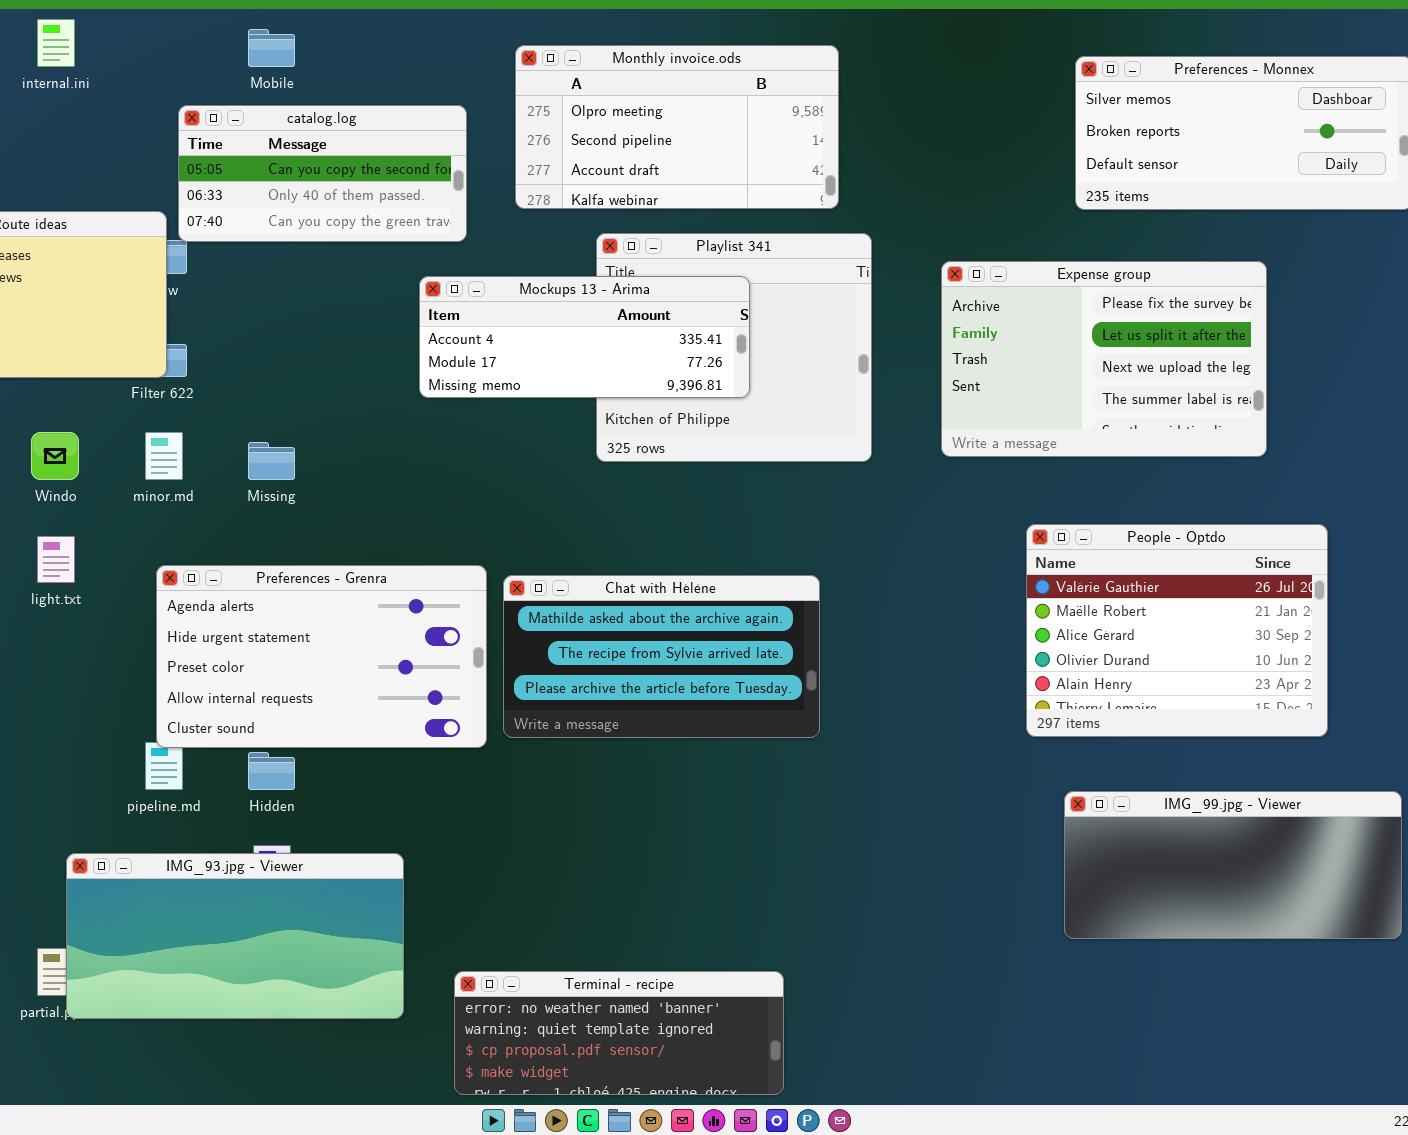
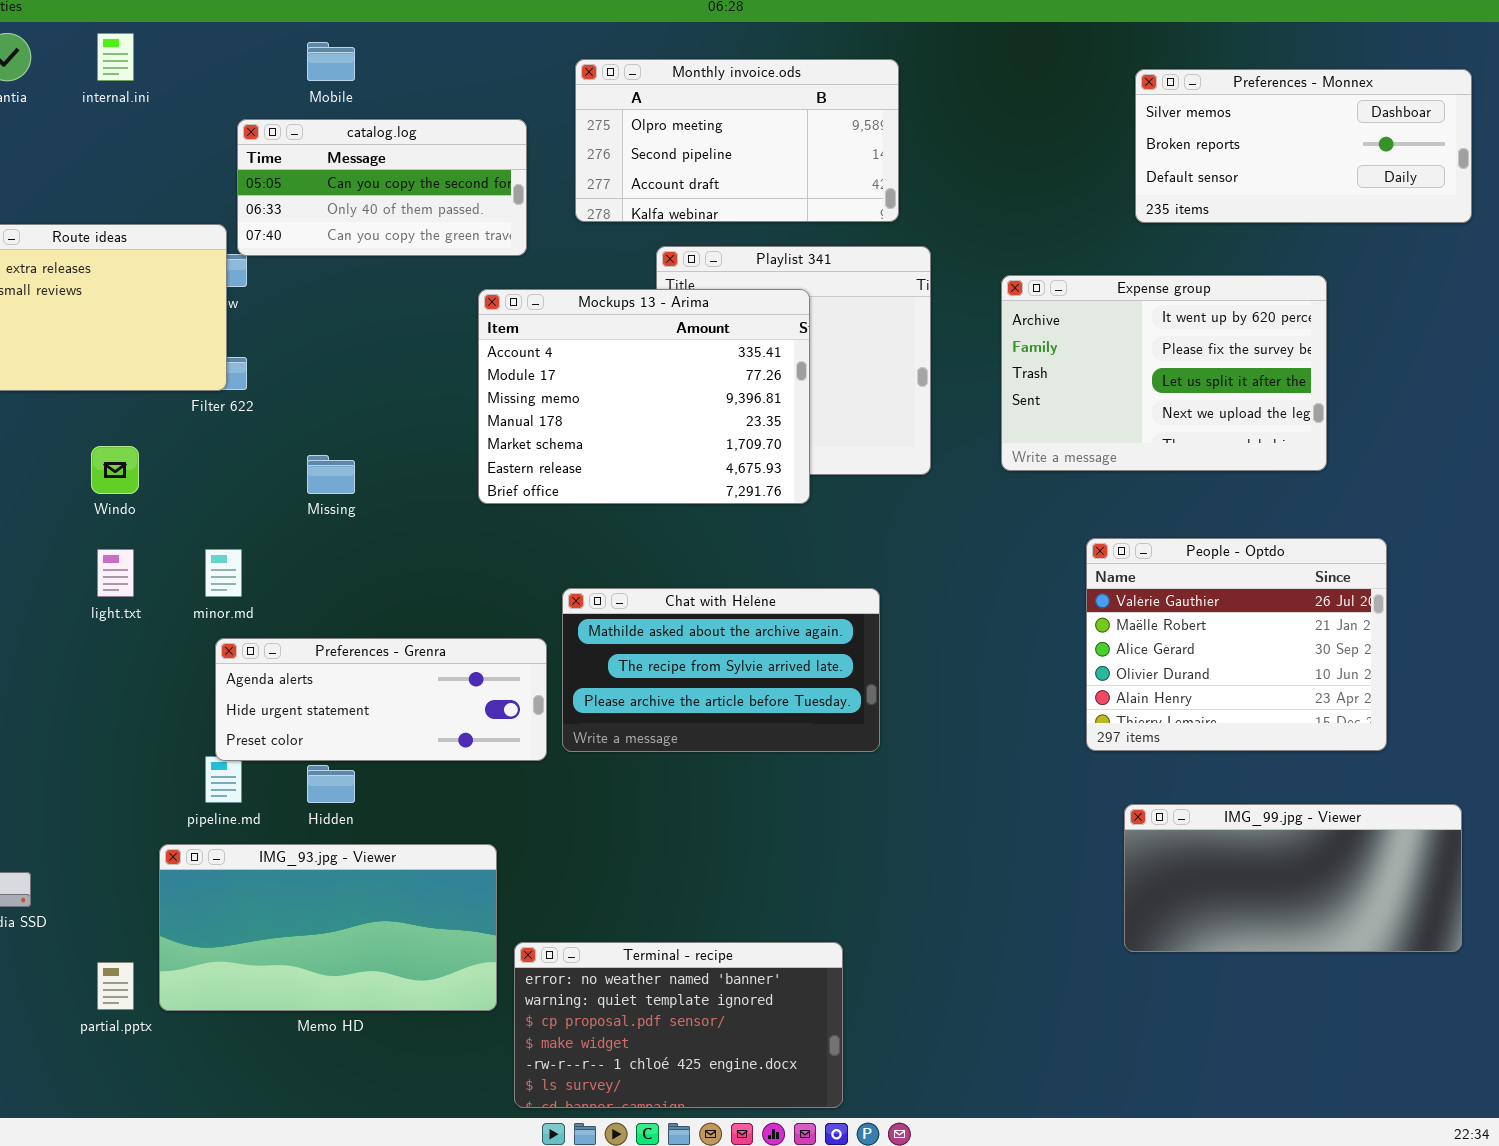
Expense group: [941,261,1267,457] -> [1001,275,1327,471], scrolled up 1 row
Mockups 13 - Arima: [419,276,750,398] -> [478,289,810,504], resized
minor.md: [145,432,183,480] -> [205,549,242,597], moved
Preferences - Grenra: [156,565,487,748] -> [215,638,547,761], resized
IMG_93.jpg - Viewer: [66,853,404,1019] -> [159,844,497,1011], moved
Terminal - recipe: [454,971,784,1095] -> [514,942,843,1108], resized

